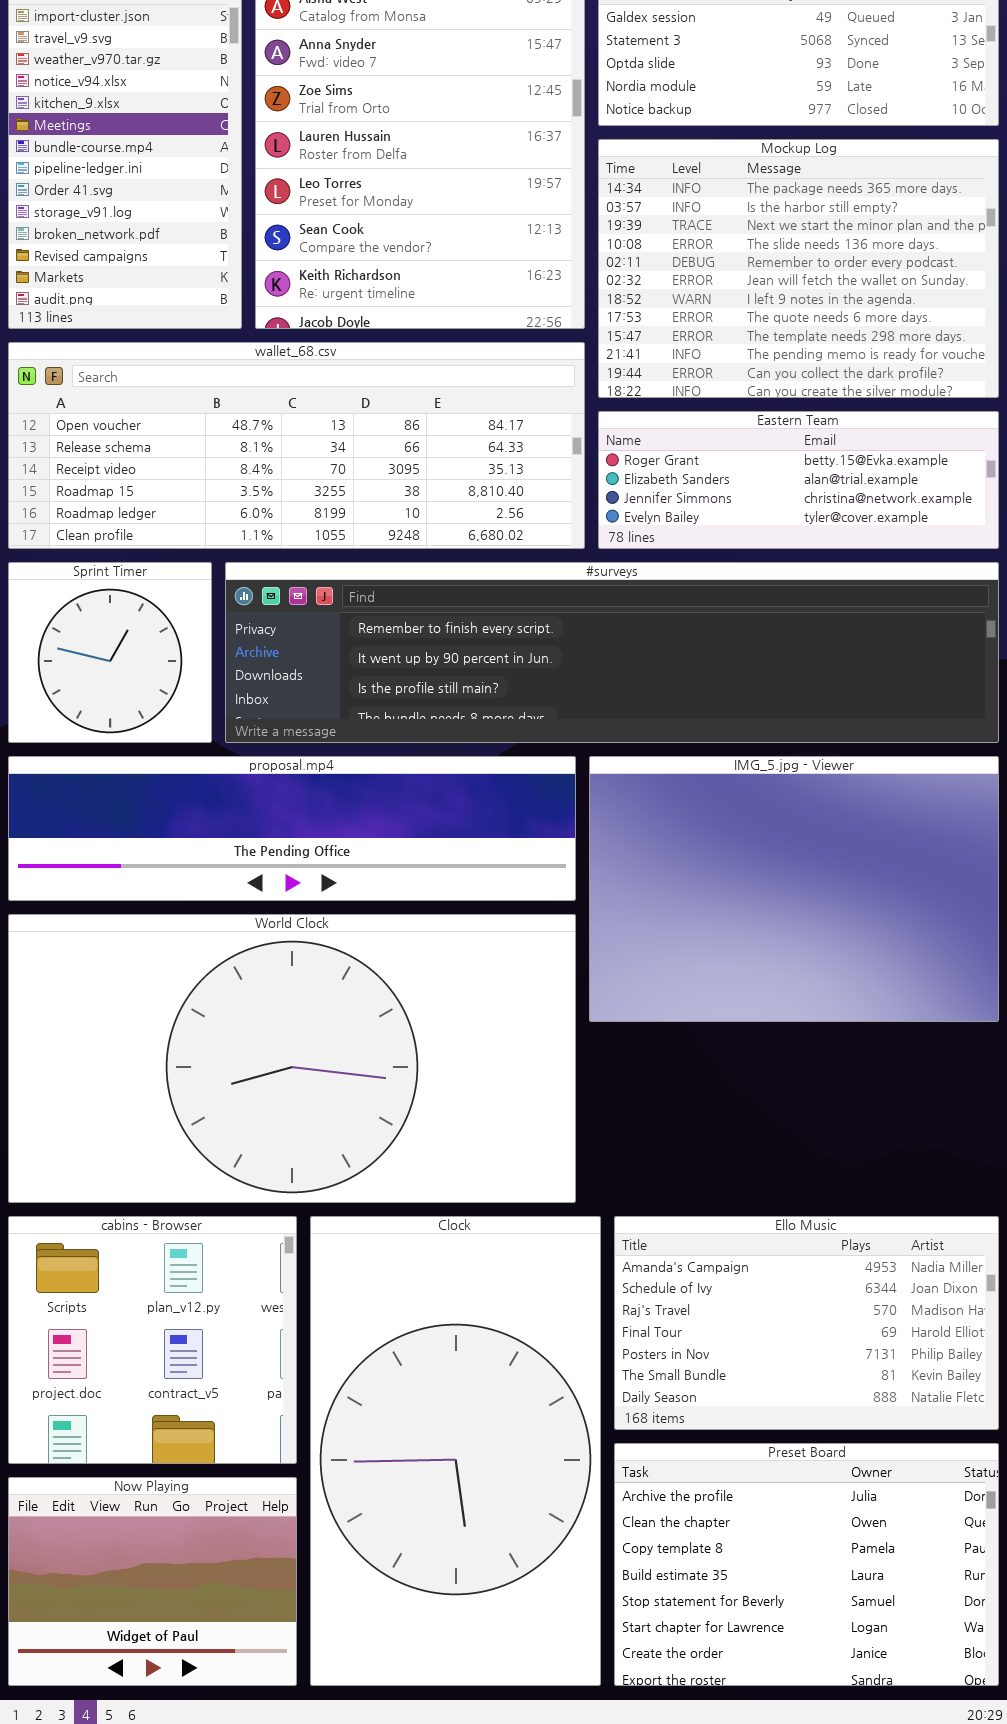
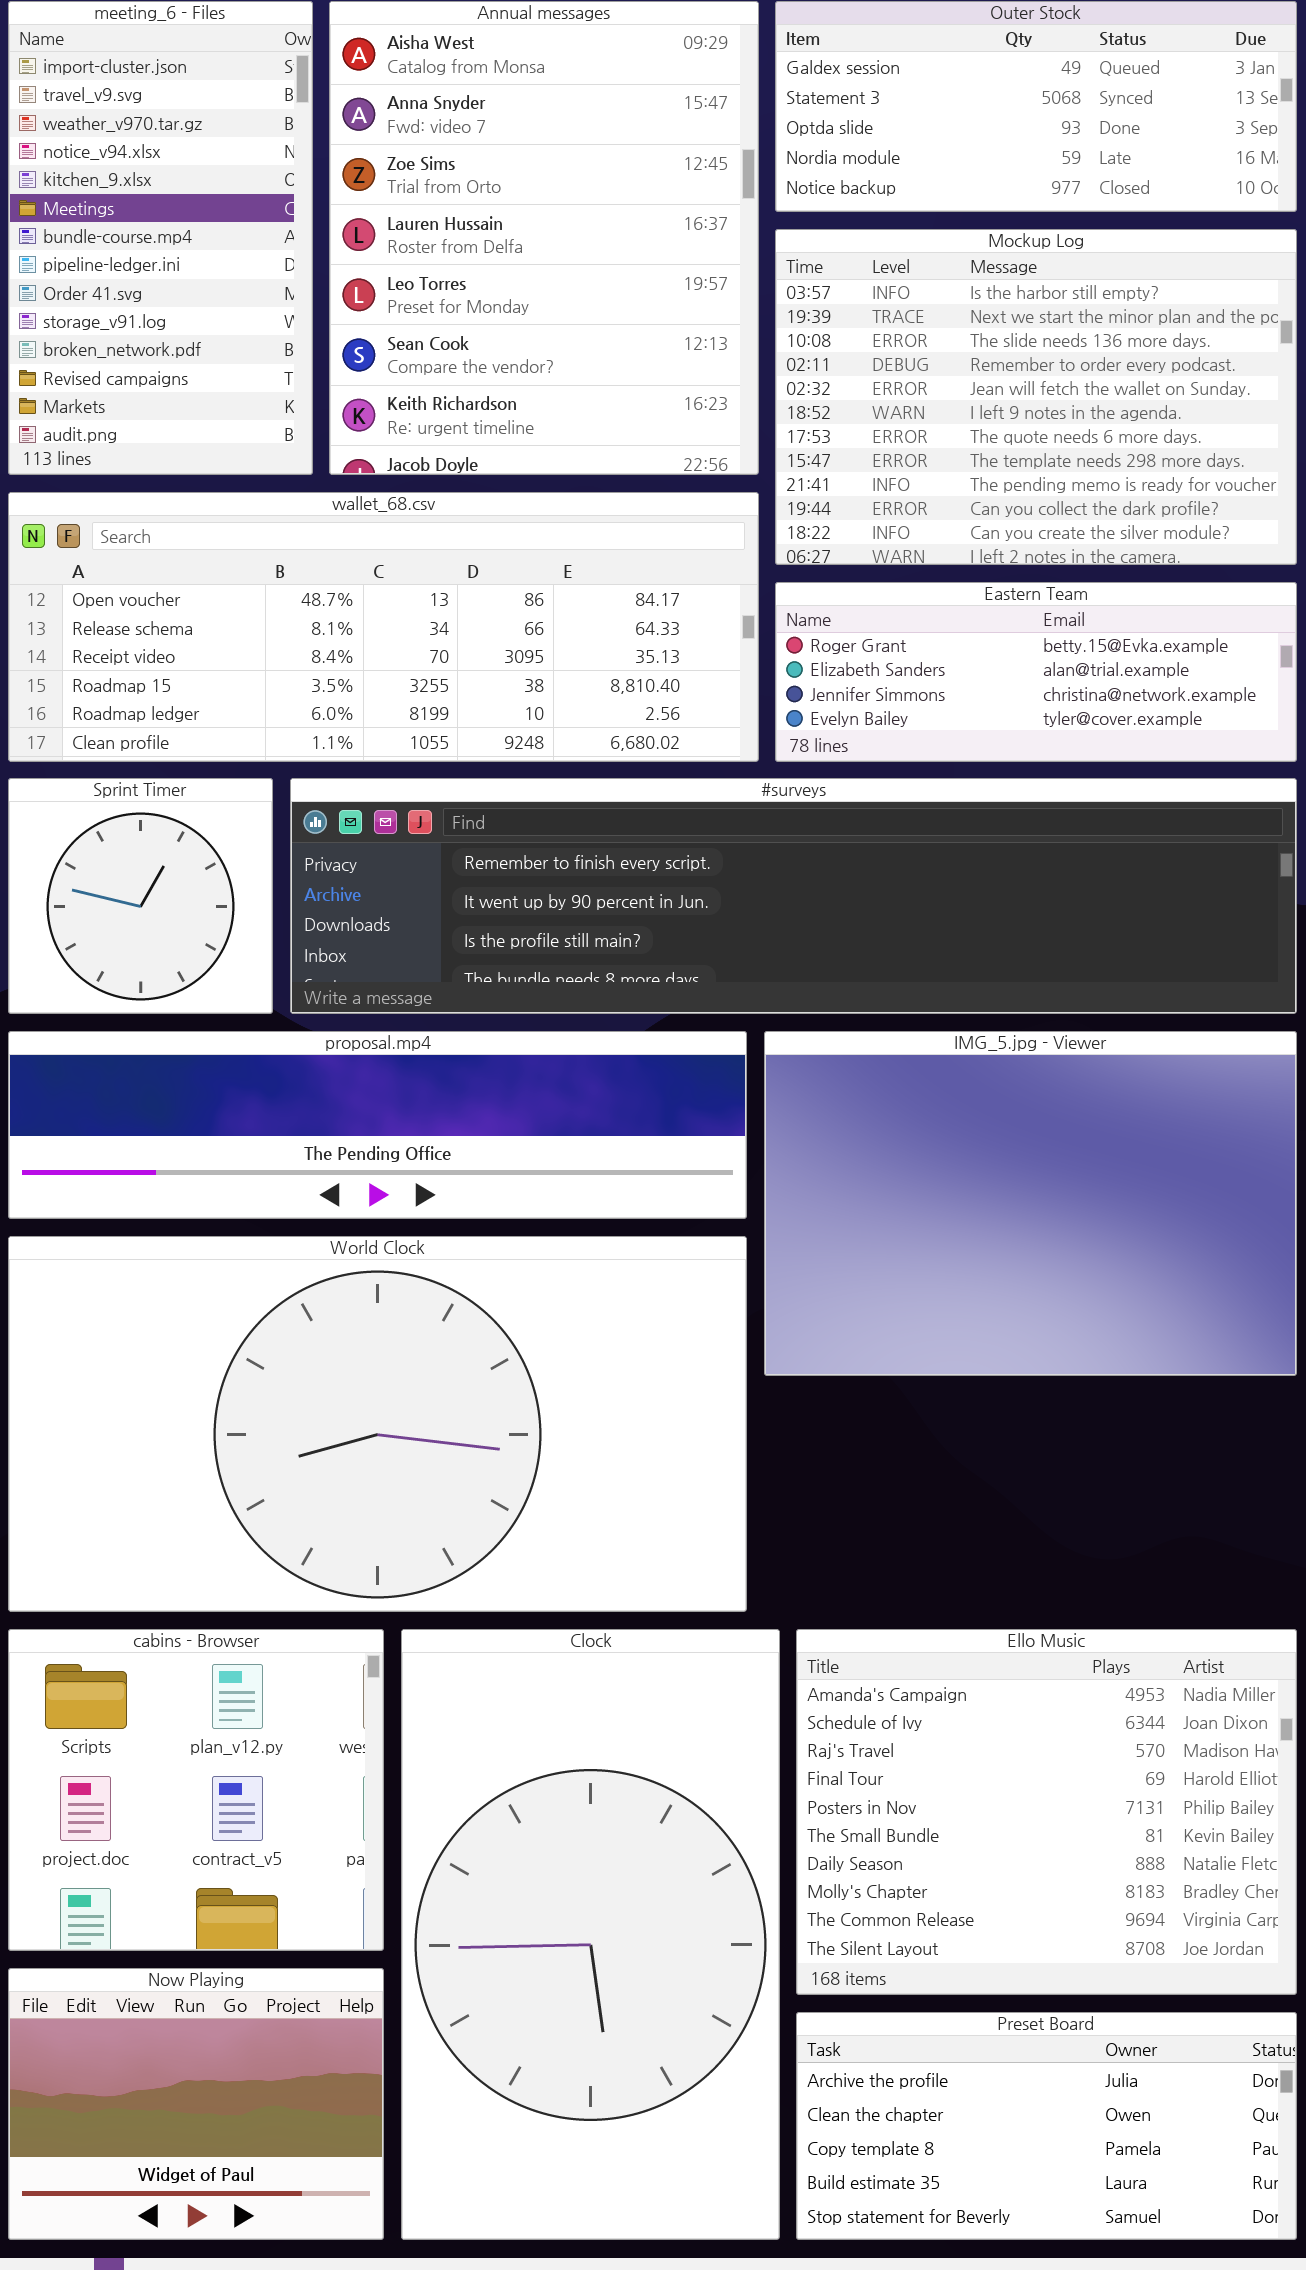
Mockup Log: [598,139,999,398] -> [775,229,1297,565], scrolled down 1 row
Ello Music: [614,1216,999,1430] -> [796,1629,1297,1995], resized
Preset Board: [614,1443,999,1686] -> [796,2012,1297,2240], resized

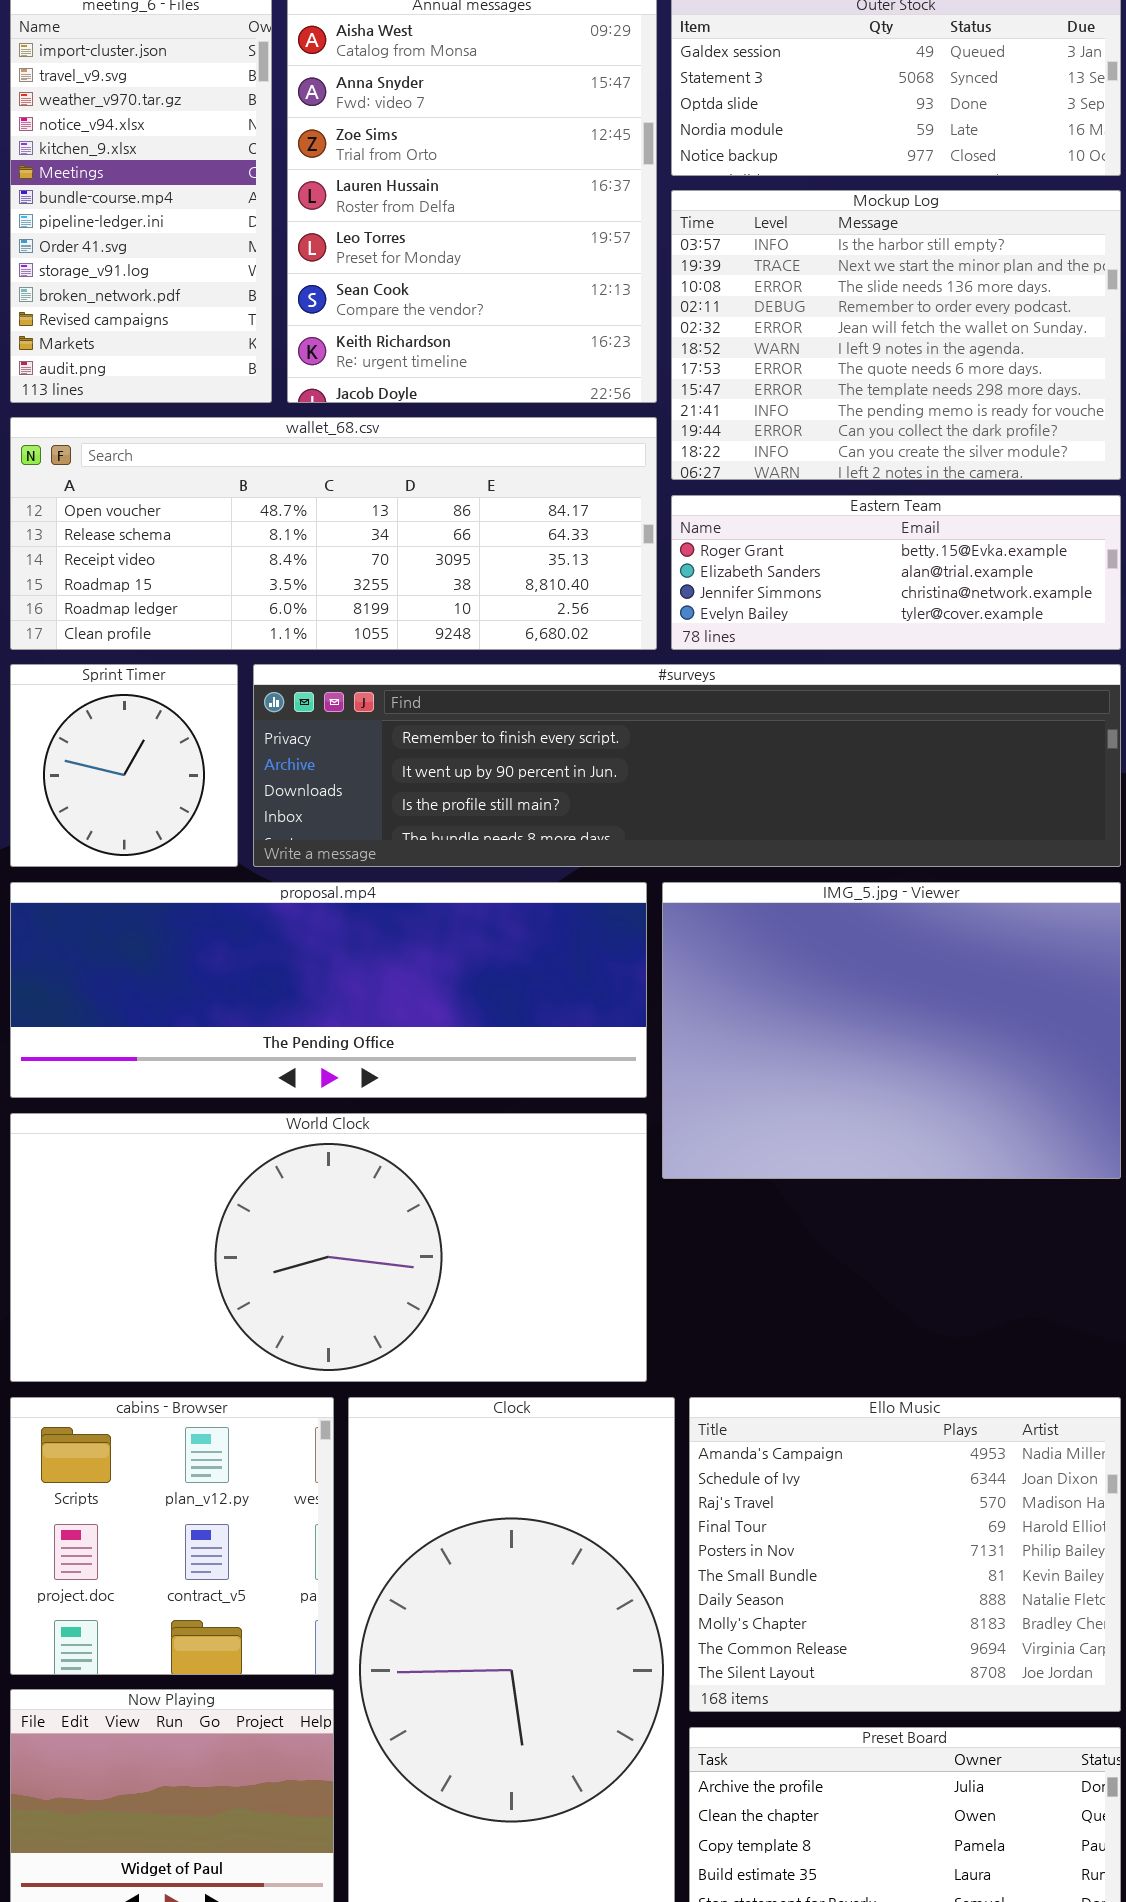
proposal.mp4: [8,1031,747,1219] -> [10,882,647,1098], resized
World Clock: [8,1236,747,1612] -> [10,1113,647,1382], resized

